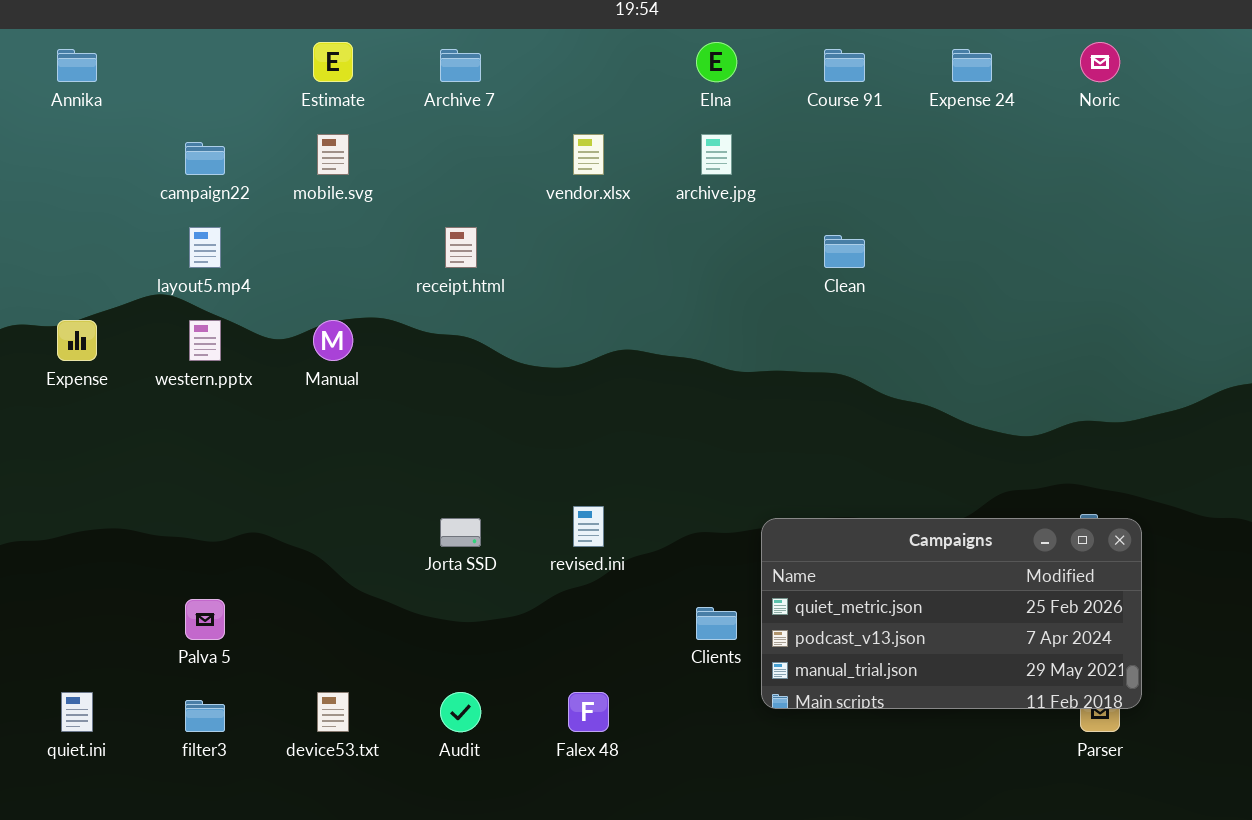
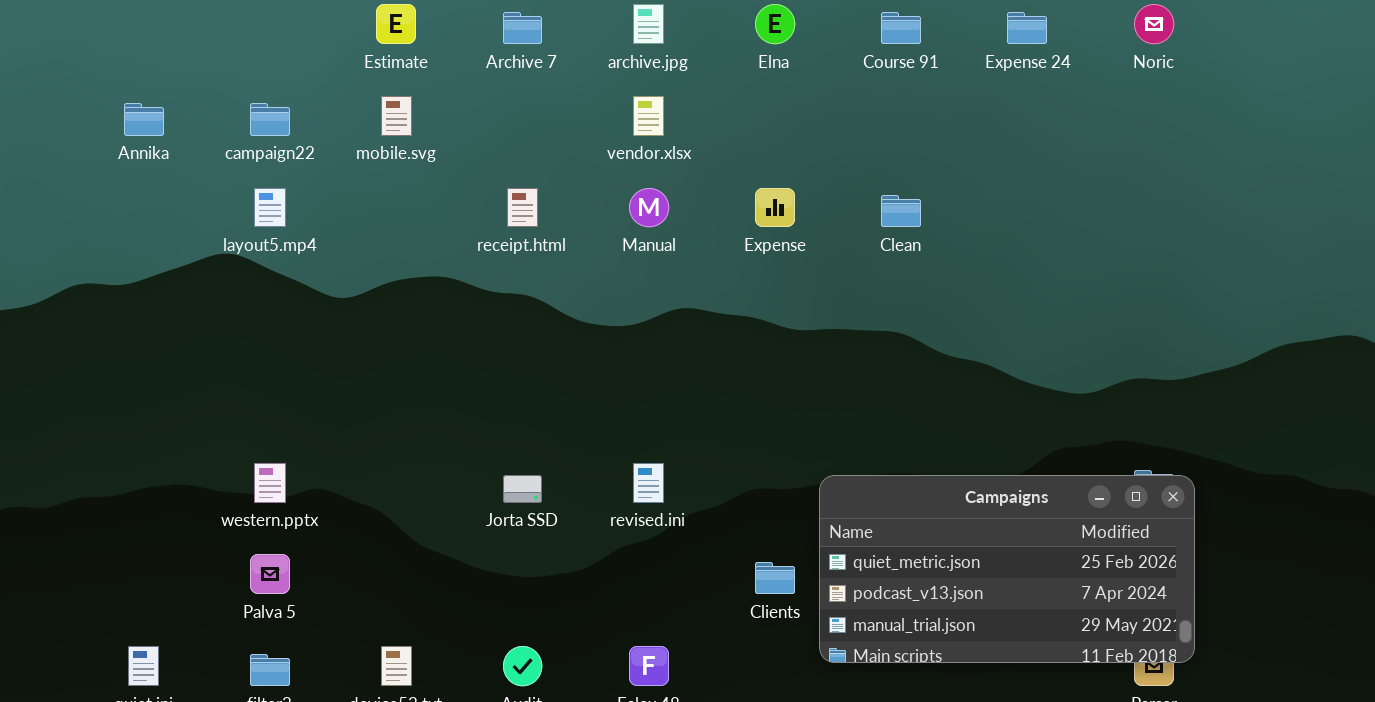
Annika: [57,49,97,82] -> [124,103,164,136], moved
archive.jpg: [701,134,732,175] -> [633,4,664,44], moved
Expense: [57,320,97,361] -> [755,188,795,227], moved
western.pptx: [189,320,221,361] -> [254,463,286,503], moved
Manual: [313,320,353,361] -> [629,188,669,227], moved

